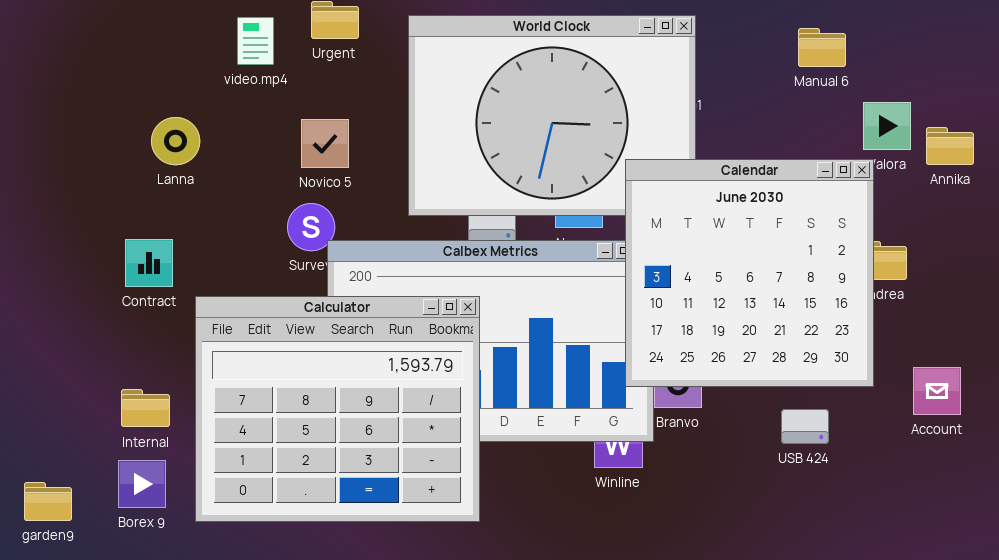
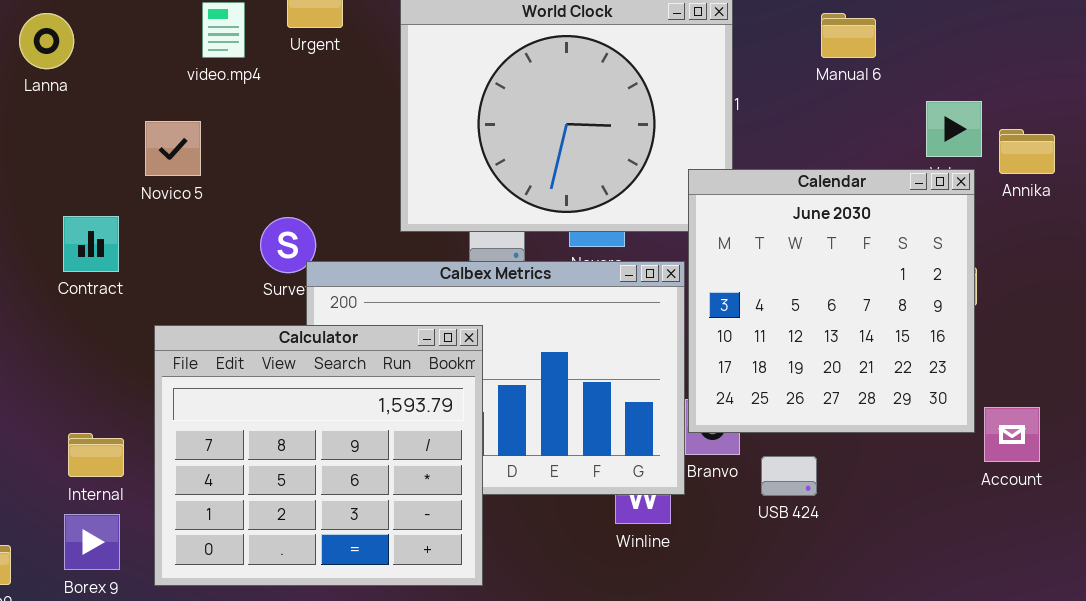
Manual 6: [798,28,846,67] -> [821,13,876,58], moved
Lanna: [151,117,200,165] -> [19,13,74,69], moved
Novico 5: [301,119,349,168] -> [145,121,201,176], moved
Calendar: [625,159,874,387] -> [688,169,975,433], moved
Contract: [125,239,173,287] -> [63,216,119,272], moved
USB 424: [781,409,829,444] -> [761,456,817,496], moved

